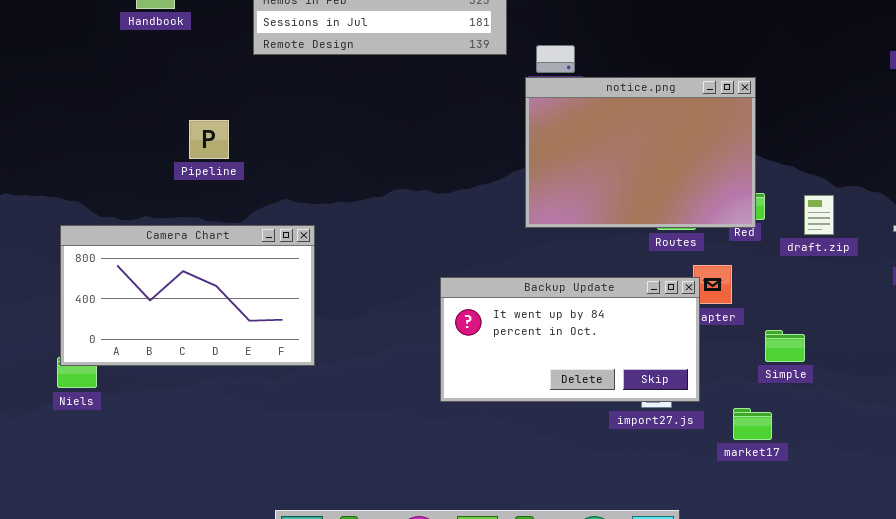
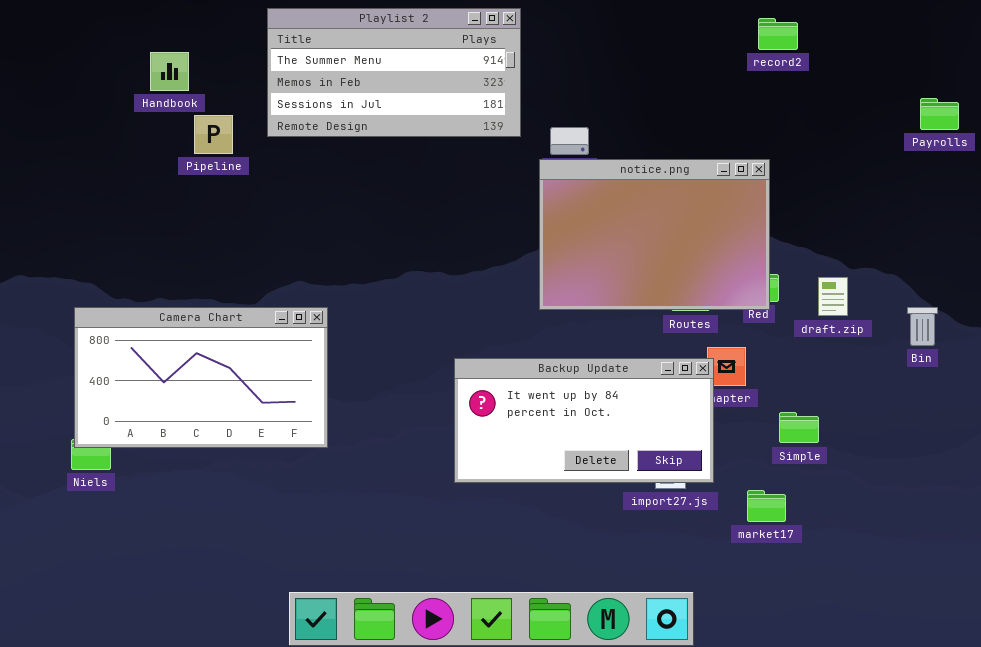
Pipeline: [189,120,229,159] -> [194,115,233,154], moved

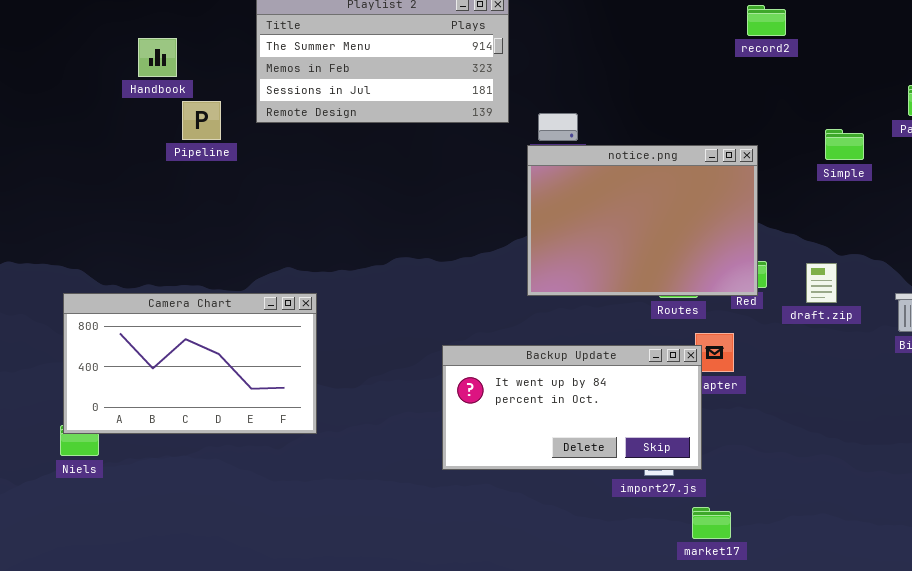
Simple: [779,412,819,443] -> [825,129,864,160], moved
market17: [747,490,786,522] -> [692,507,731,539], moved

